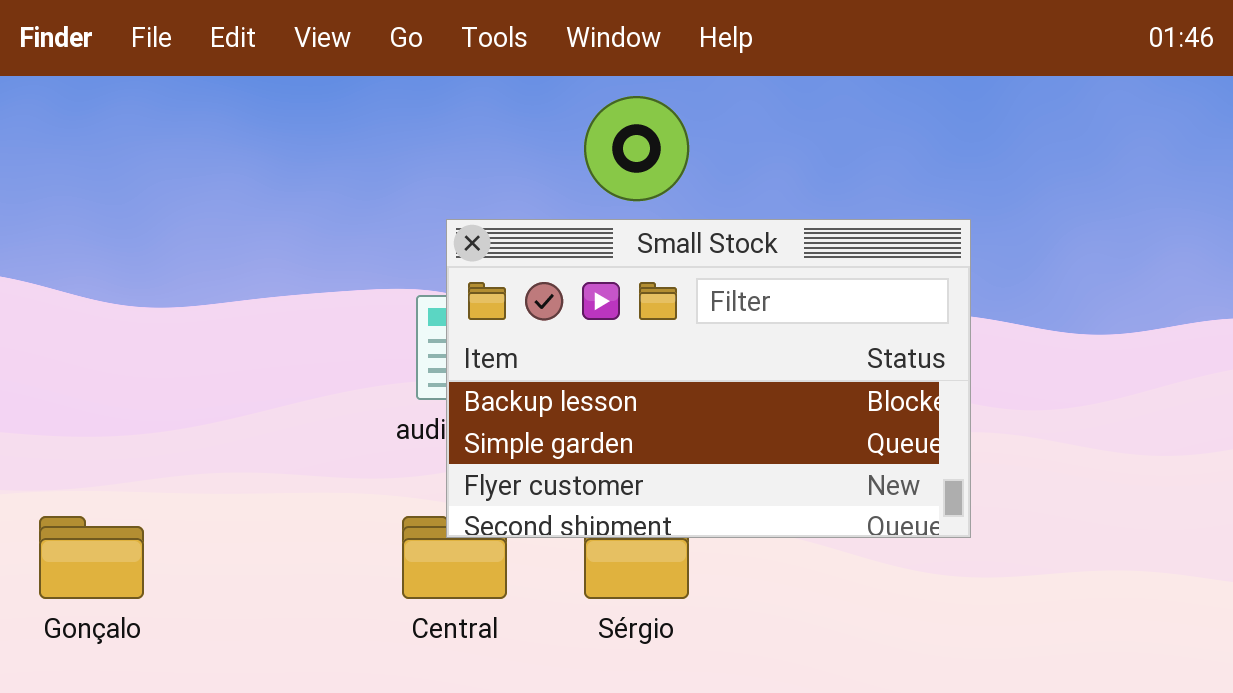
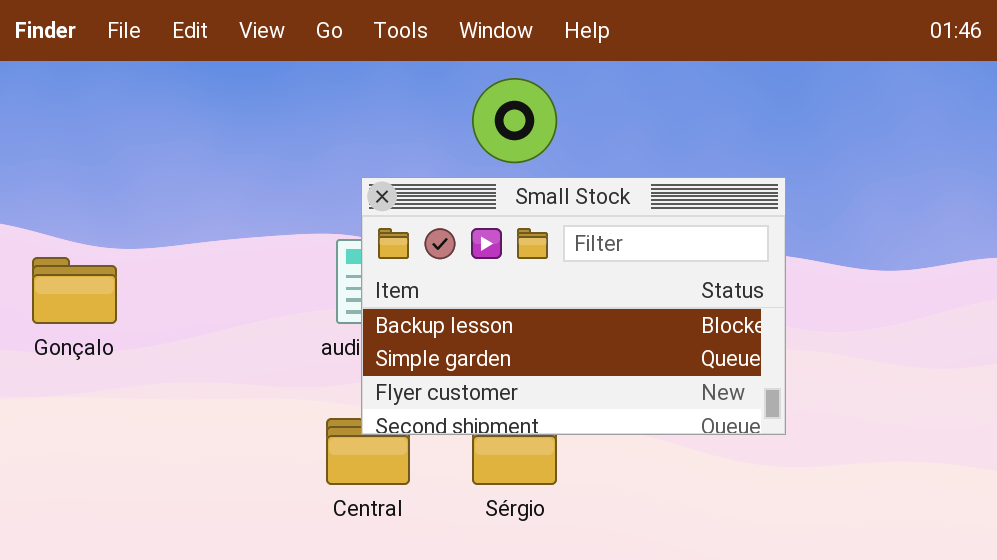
Gonçalo: [39,516,144,599] -> [32,257,117,324], moved

